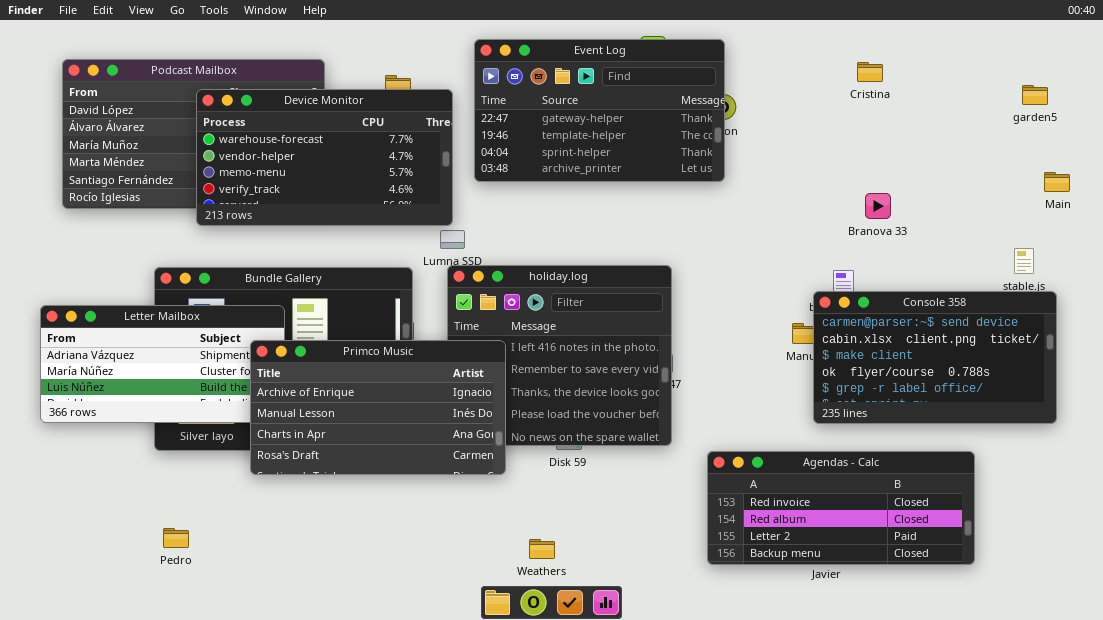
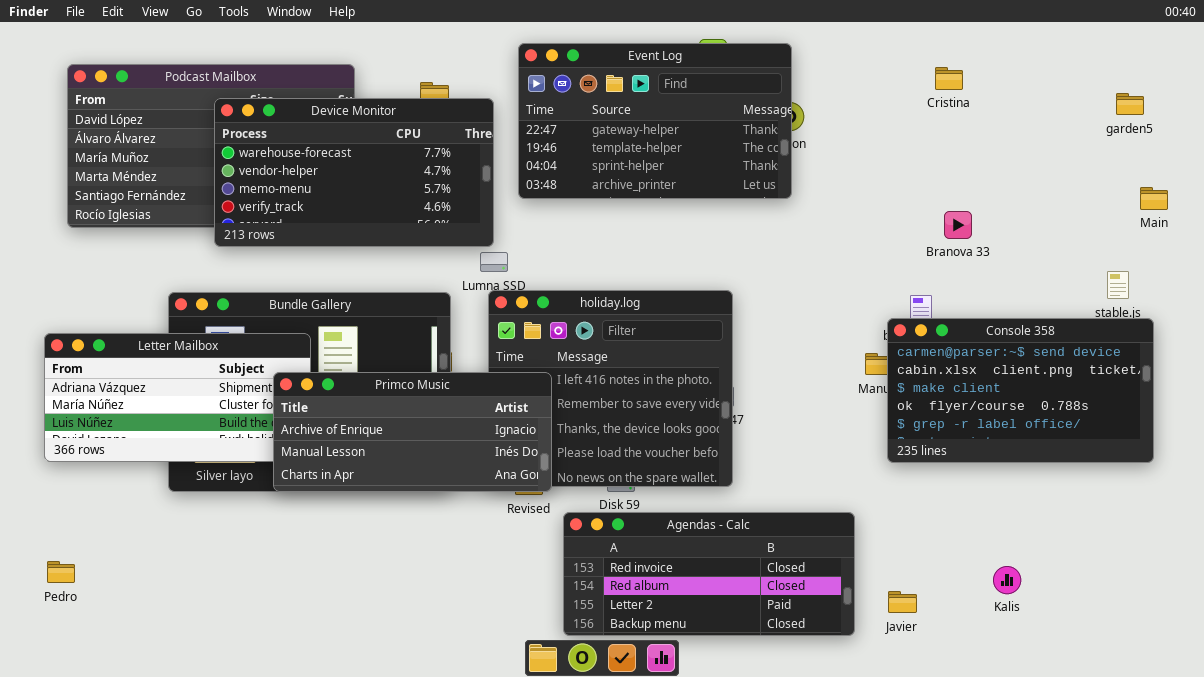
Primco Music: [250,340,506,475] -> [273,372,552,492], resized
Agendas - Calc: [707,451,975,565] -> [563,512,855,636], moved
Pedro: [163,528,189,548] -> [47,561,75,583], moved

